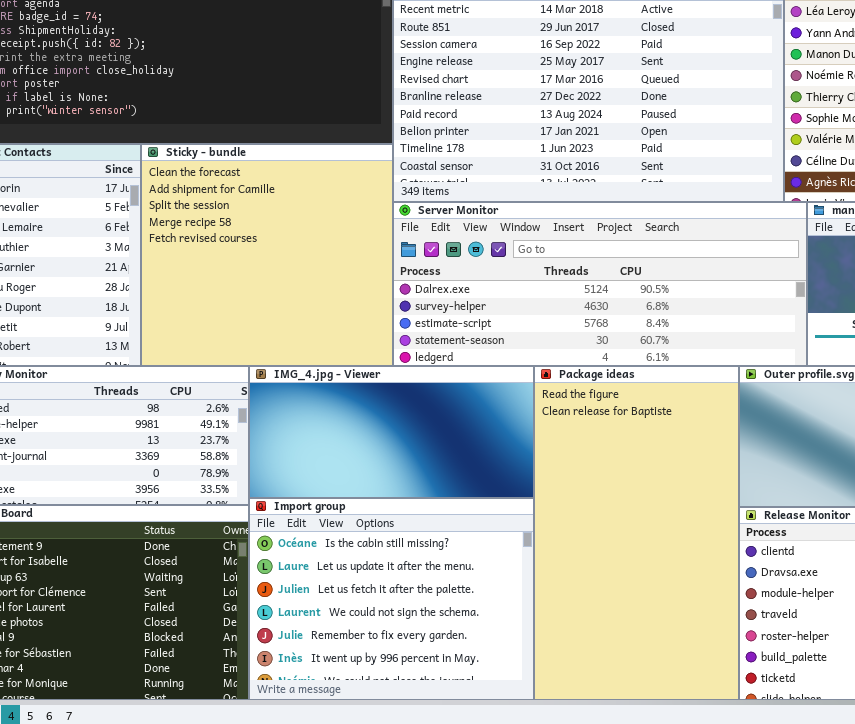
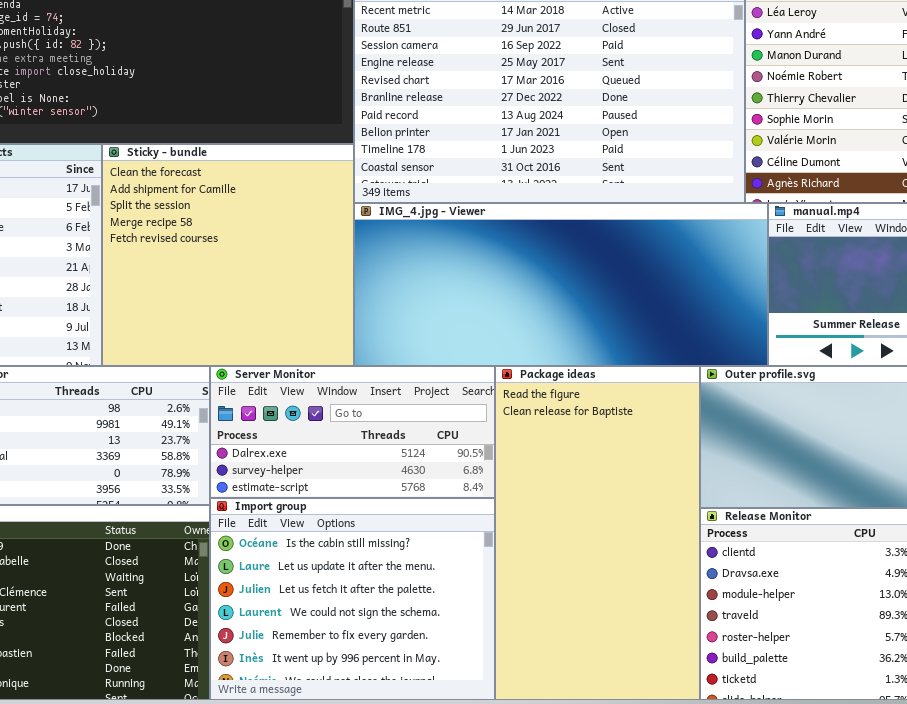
Server Monitor: [393,202,807,366] -> [210,366,495,498], moved, resized
IMG_4.jpg - Viewer: [249,366,534,498] -> [354,203,768,366], moved, resized

